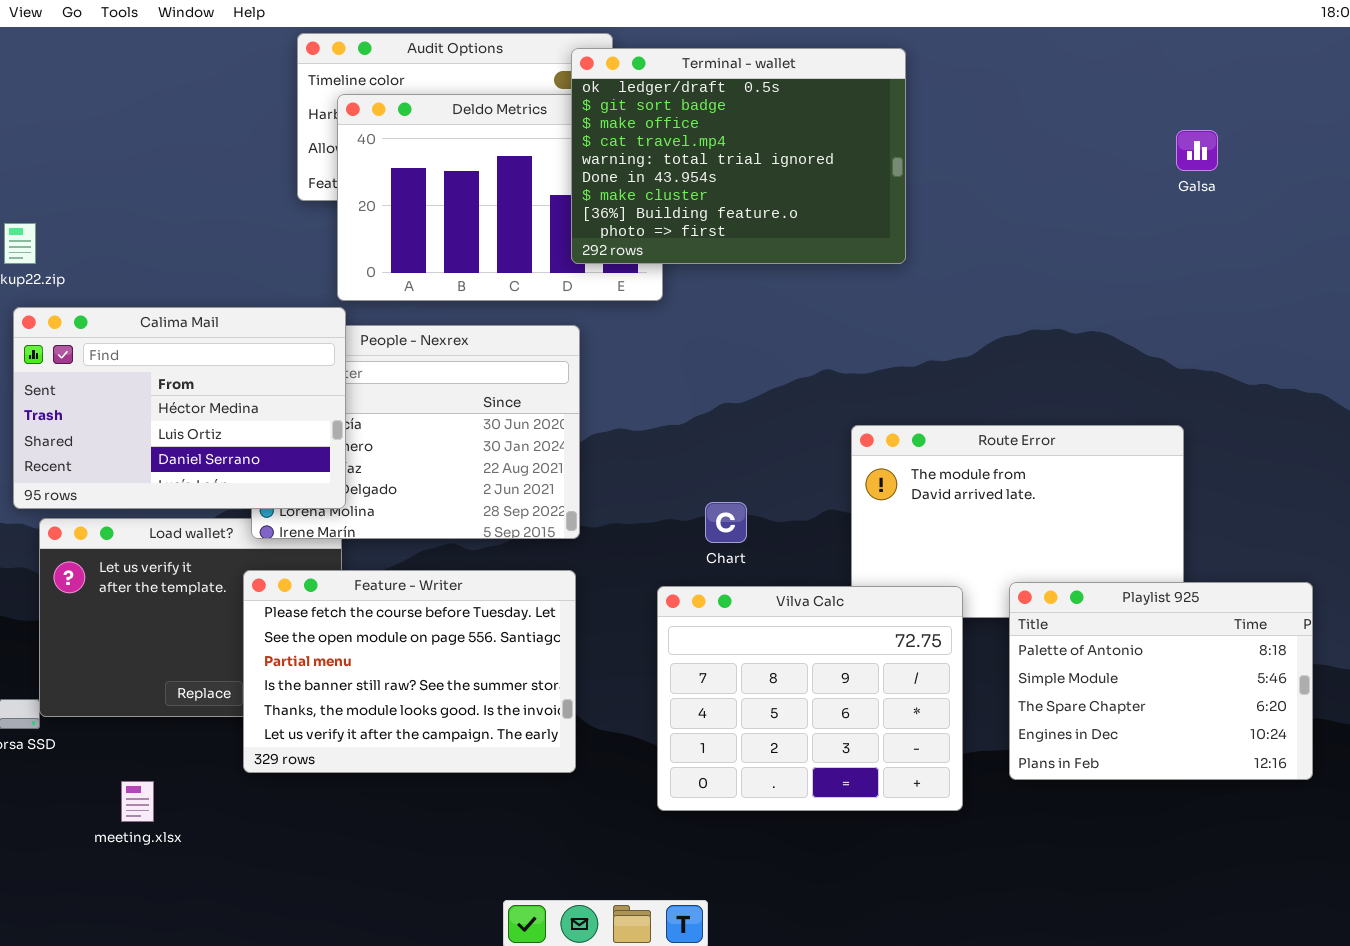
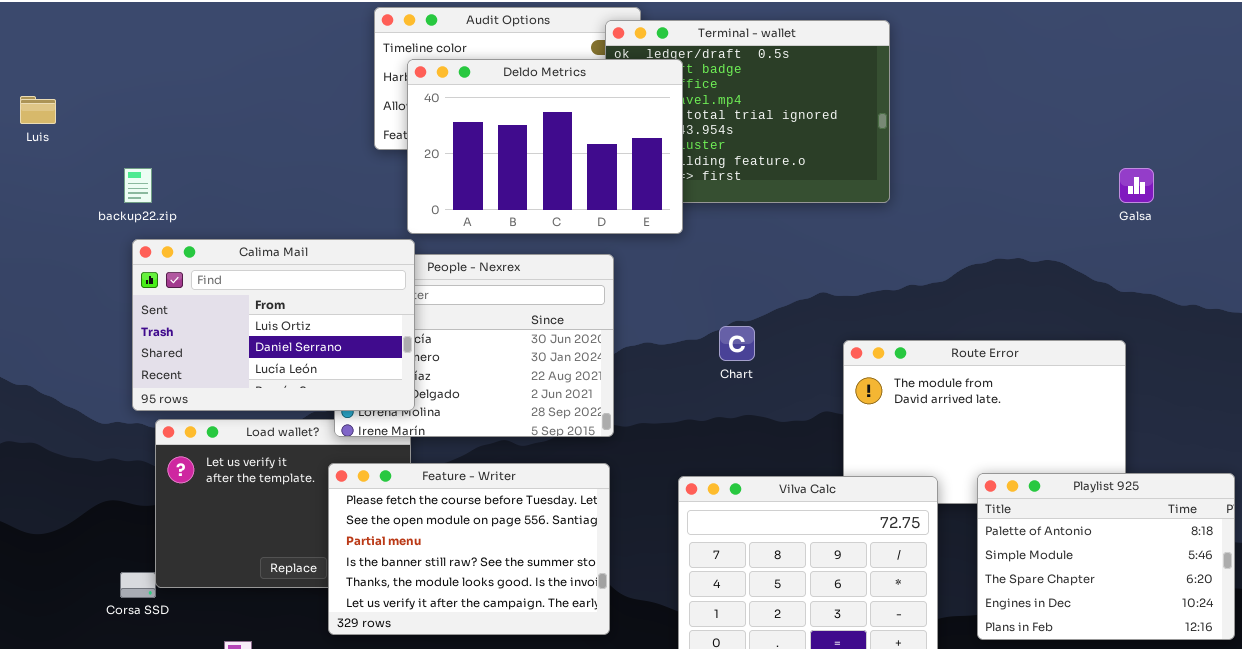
Deldo Metrics: [337,94,663,301] -> [407,59,683,234], raised
Galsa: [1176,130,1218,171] -> [1119,168,1154,203], moved
Calima Mail: [13,307,346,509] -> [132,239,415,411], scrolled down 1 row
Chart: [705,502,747,543] -> [719,326,755,361], moved

